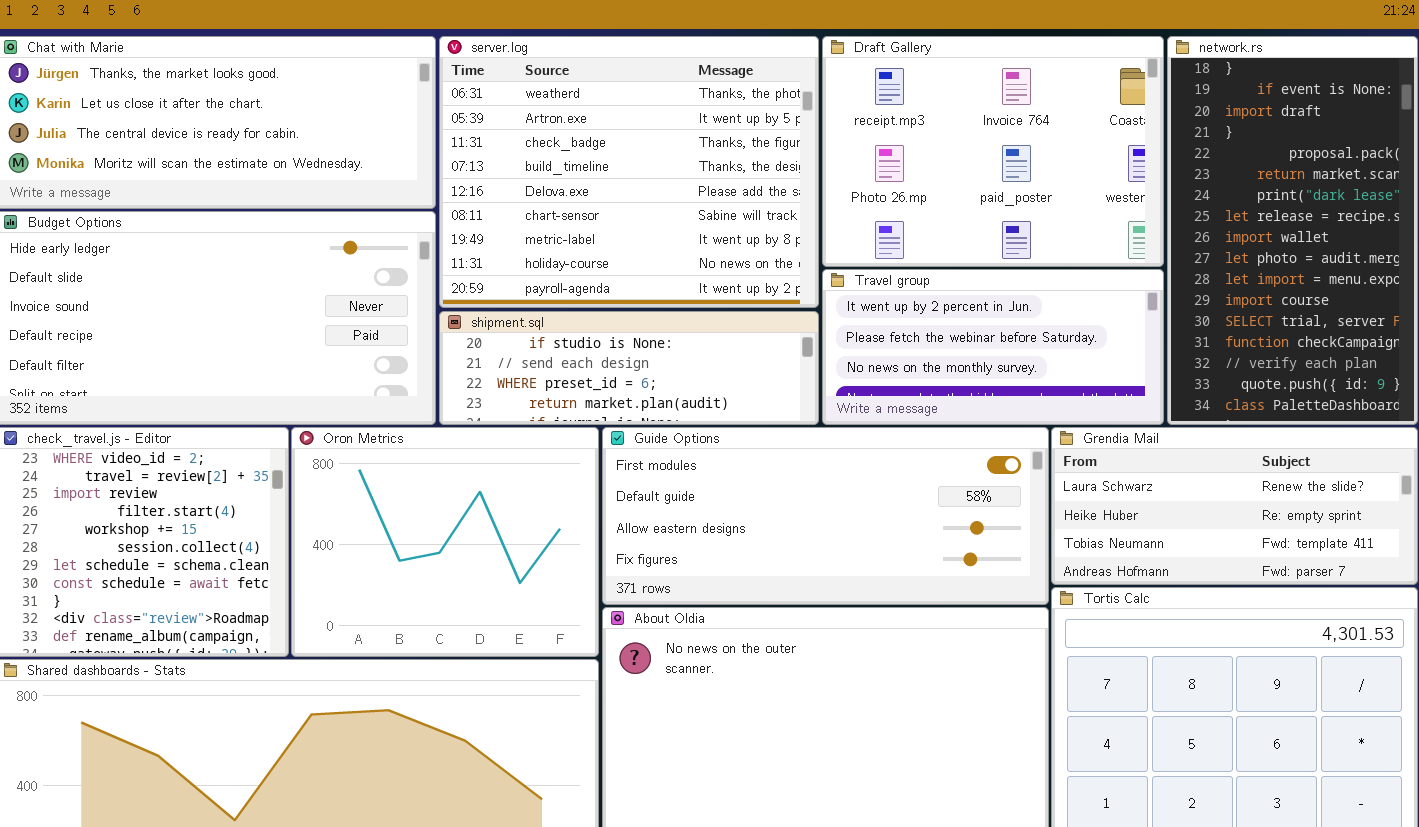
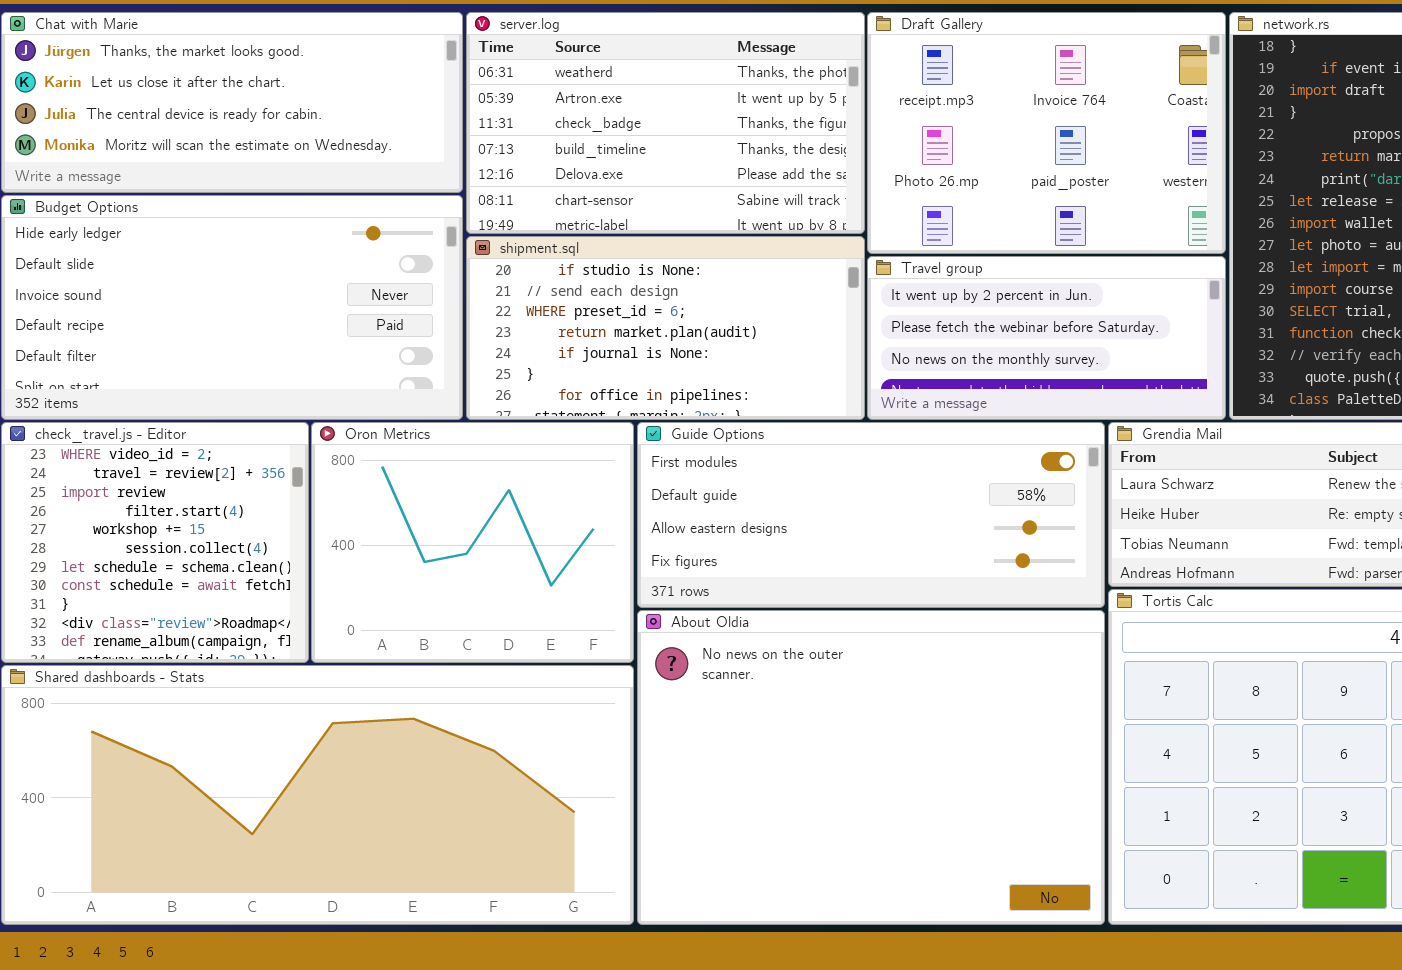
server.log: [439,36,819,308] -> [466,12,865,234], resized
shipment.sql: [439,311,819,425] -> [466,236,865,420], resized

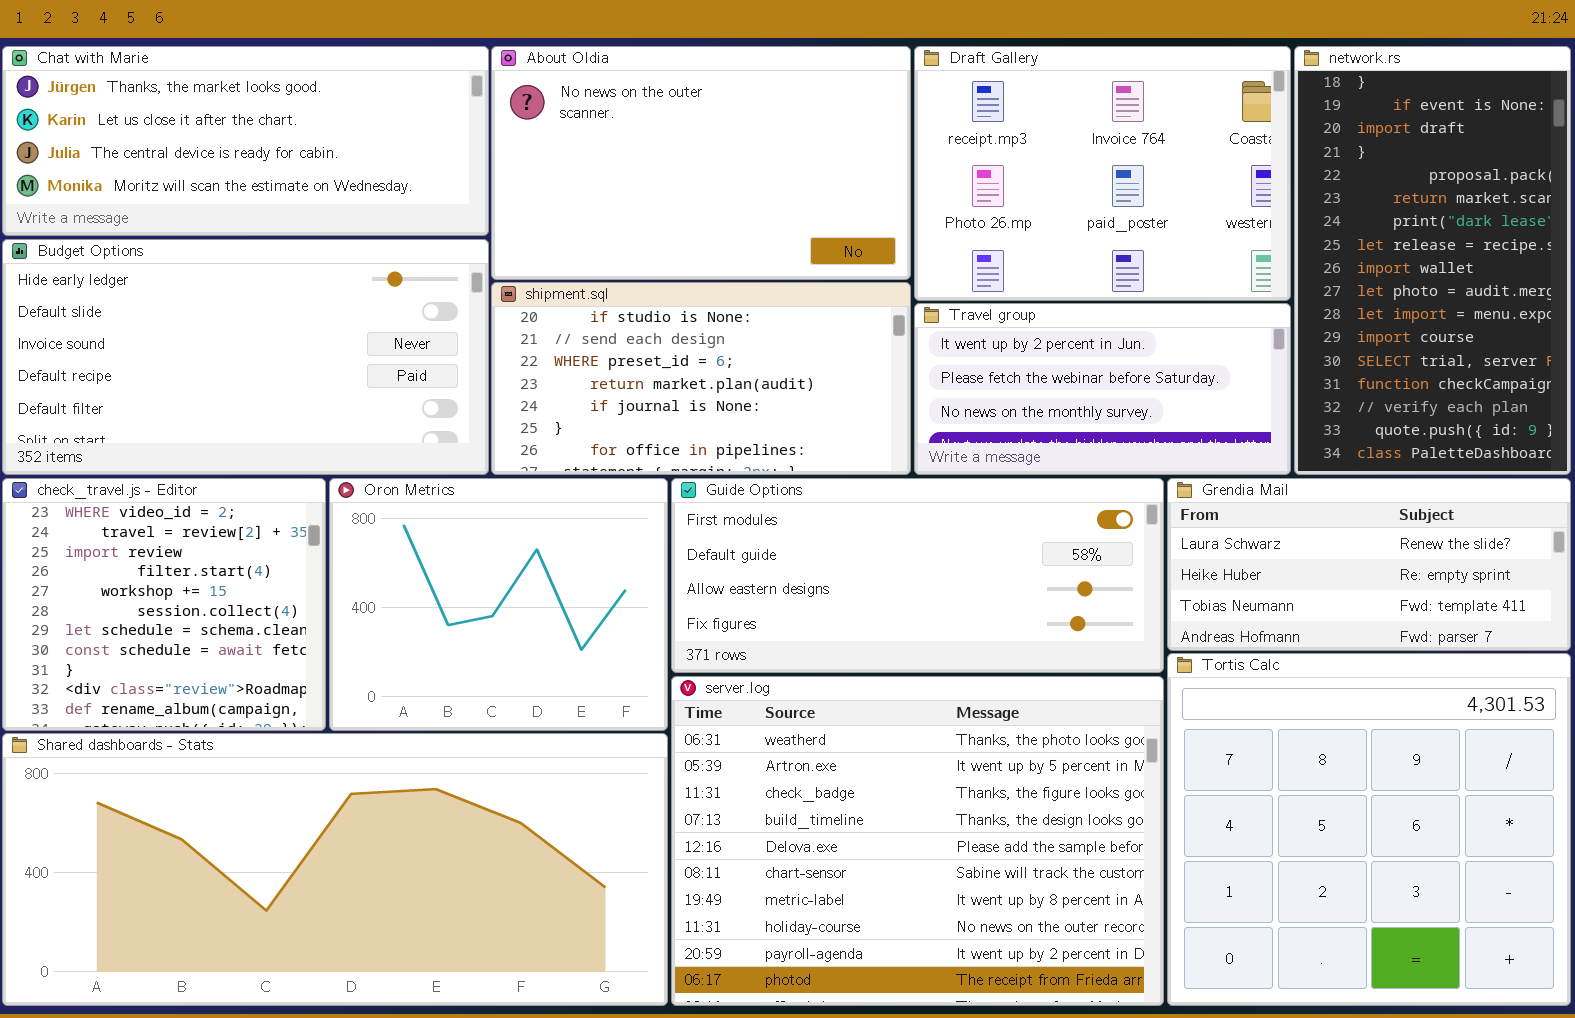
server.log: [466,12,865,234] -> [671,676,1164,1006], moved, resized
About Oldia: [637,610,1105,925] -> [491,46,911,280], moved, resized

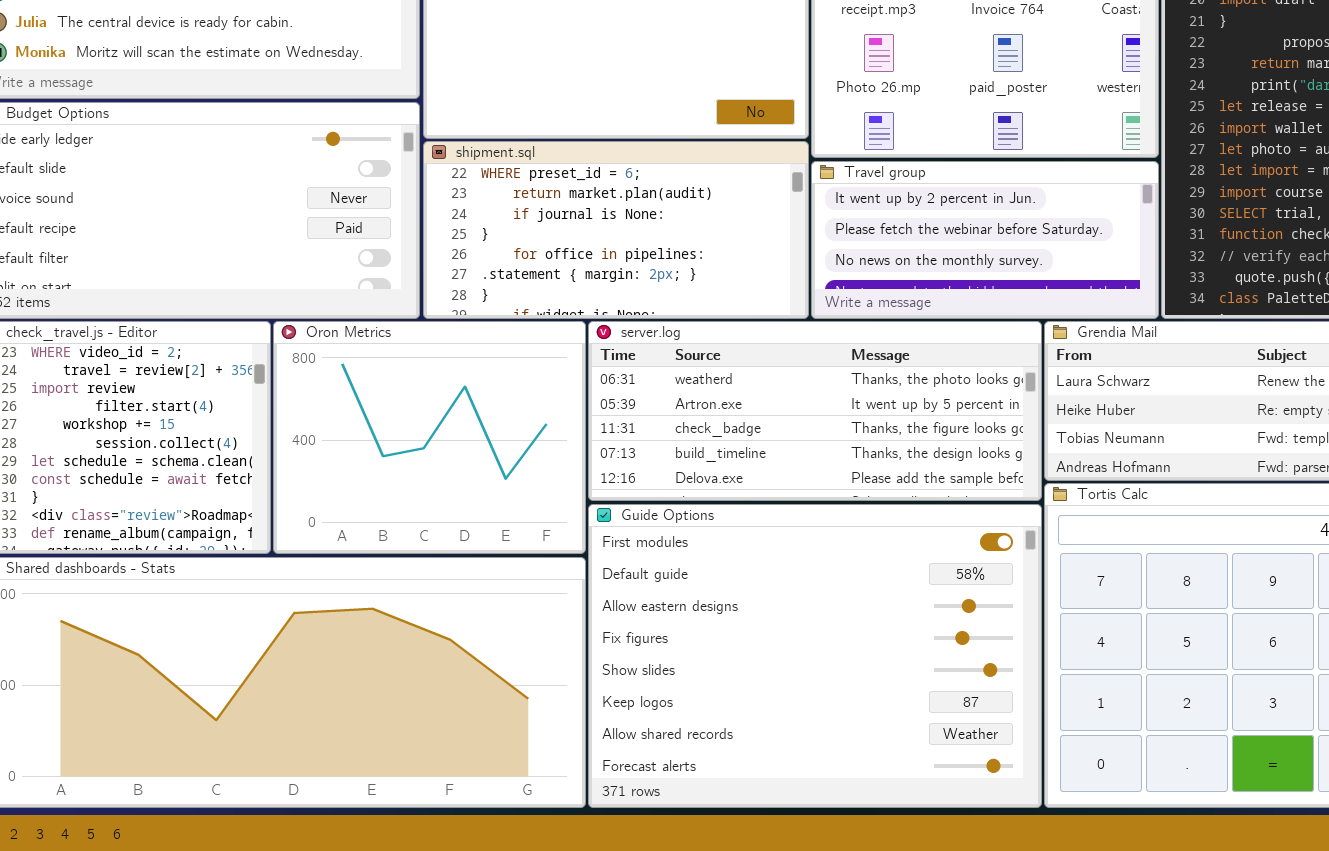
shipment.sql: [491,282,911,475] -> [423,141,809,319], scrolled down 2 rows
Guide Options: [671,478,1164,673] -> [588,504,1042,808], moved, resized
server.log: [671,676,1164,1006] -> [588,321,1042,501], moved, resized

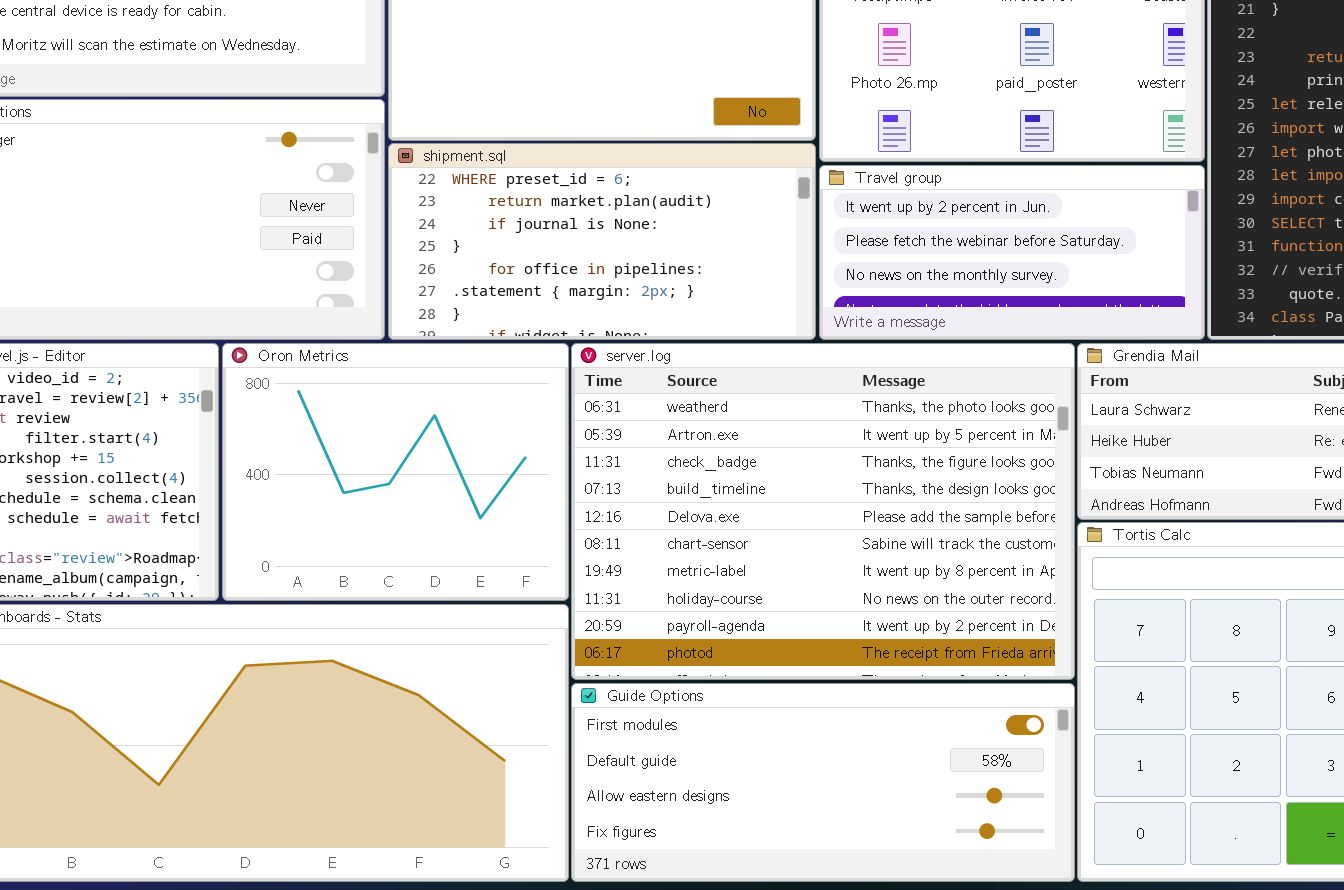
server.log: [588,321,1042,501] -> [571,343,1075,680], resized
Guide Options: [588,504,1042,808] -> [571,683,1075,882], resized

